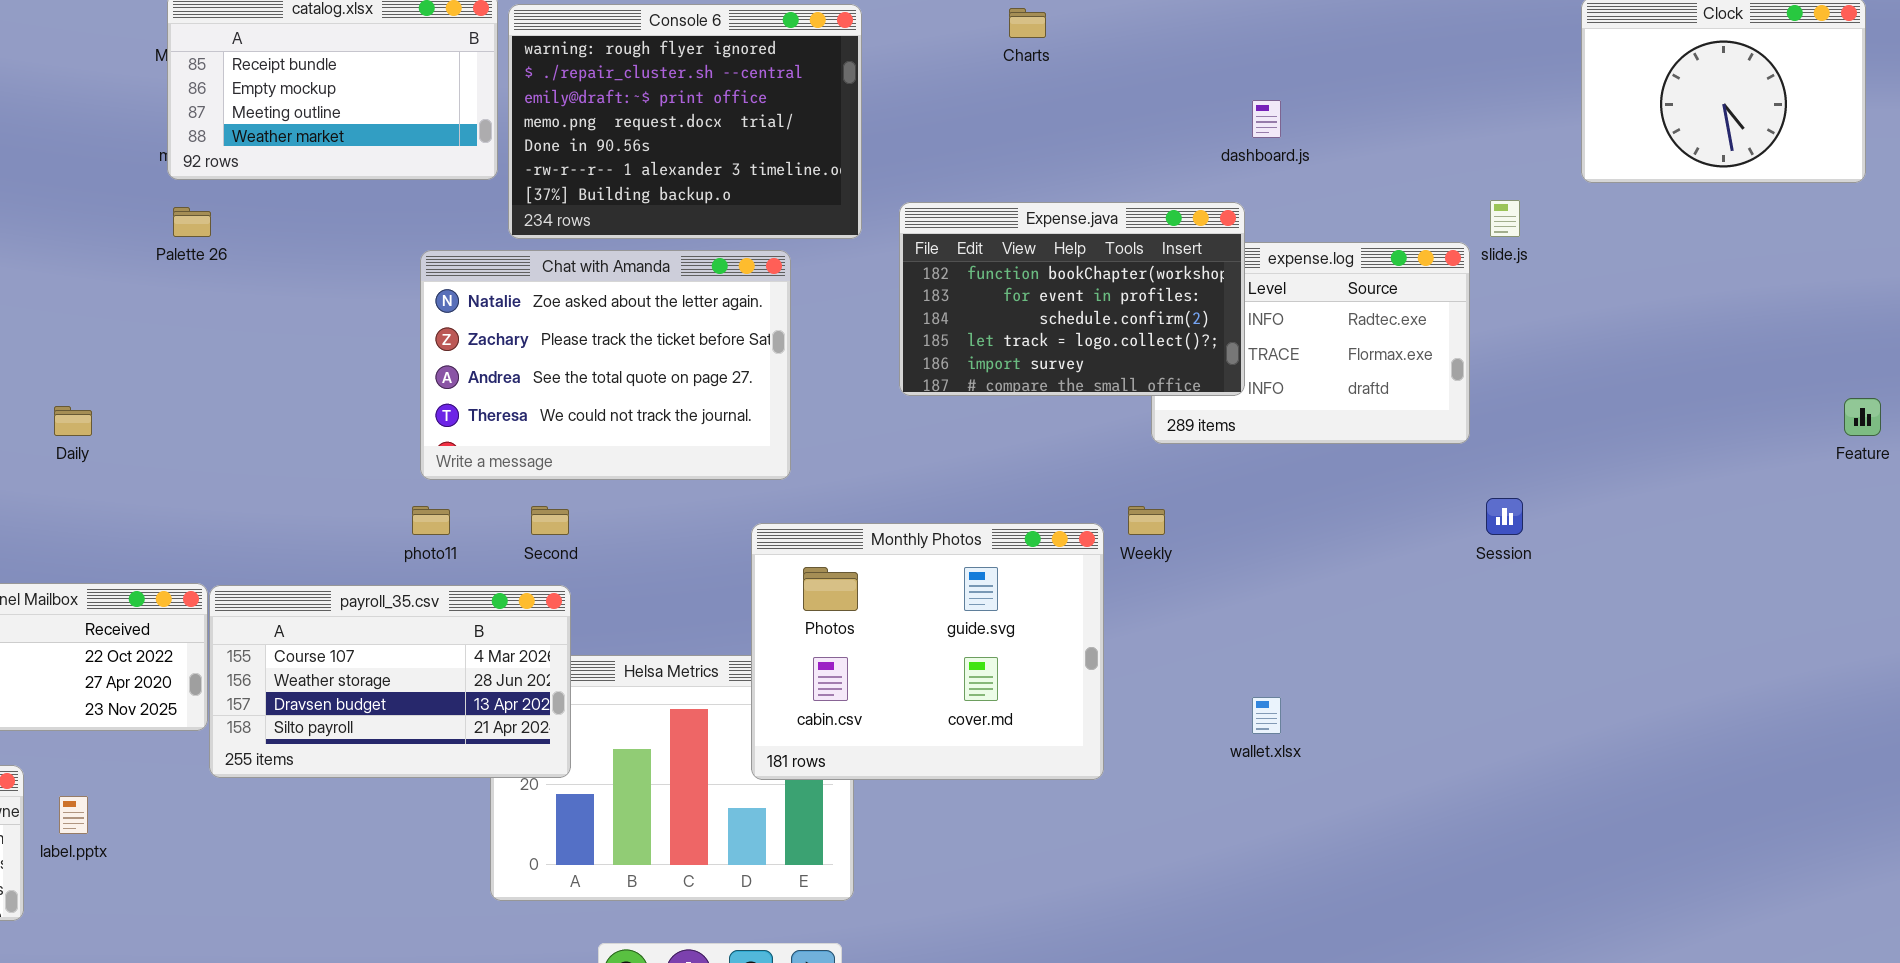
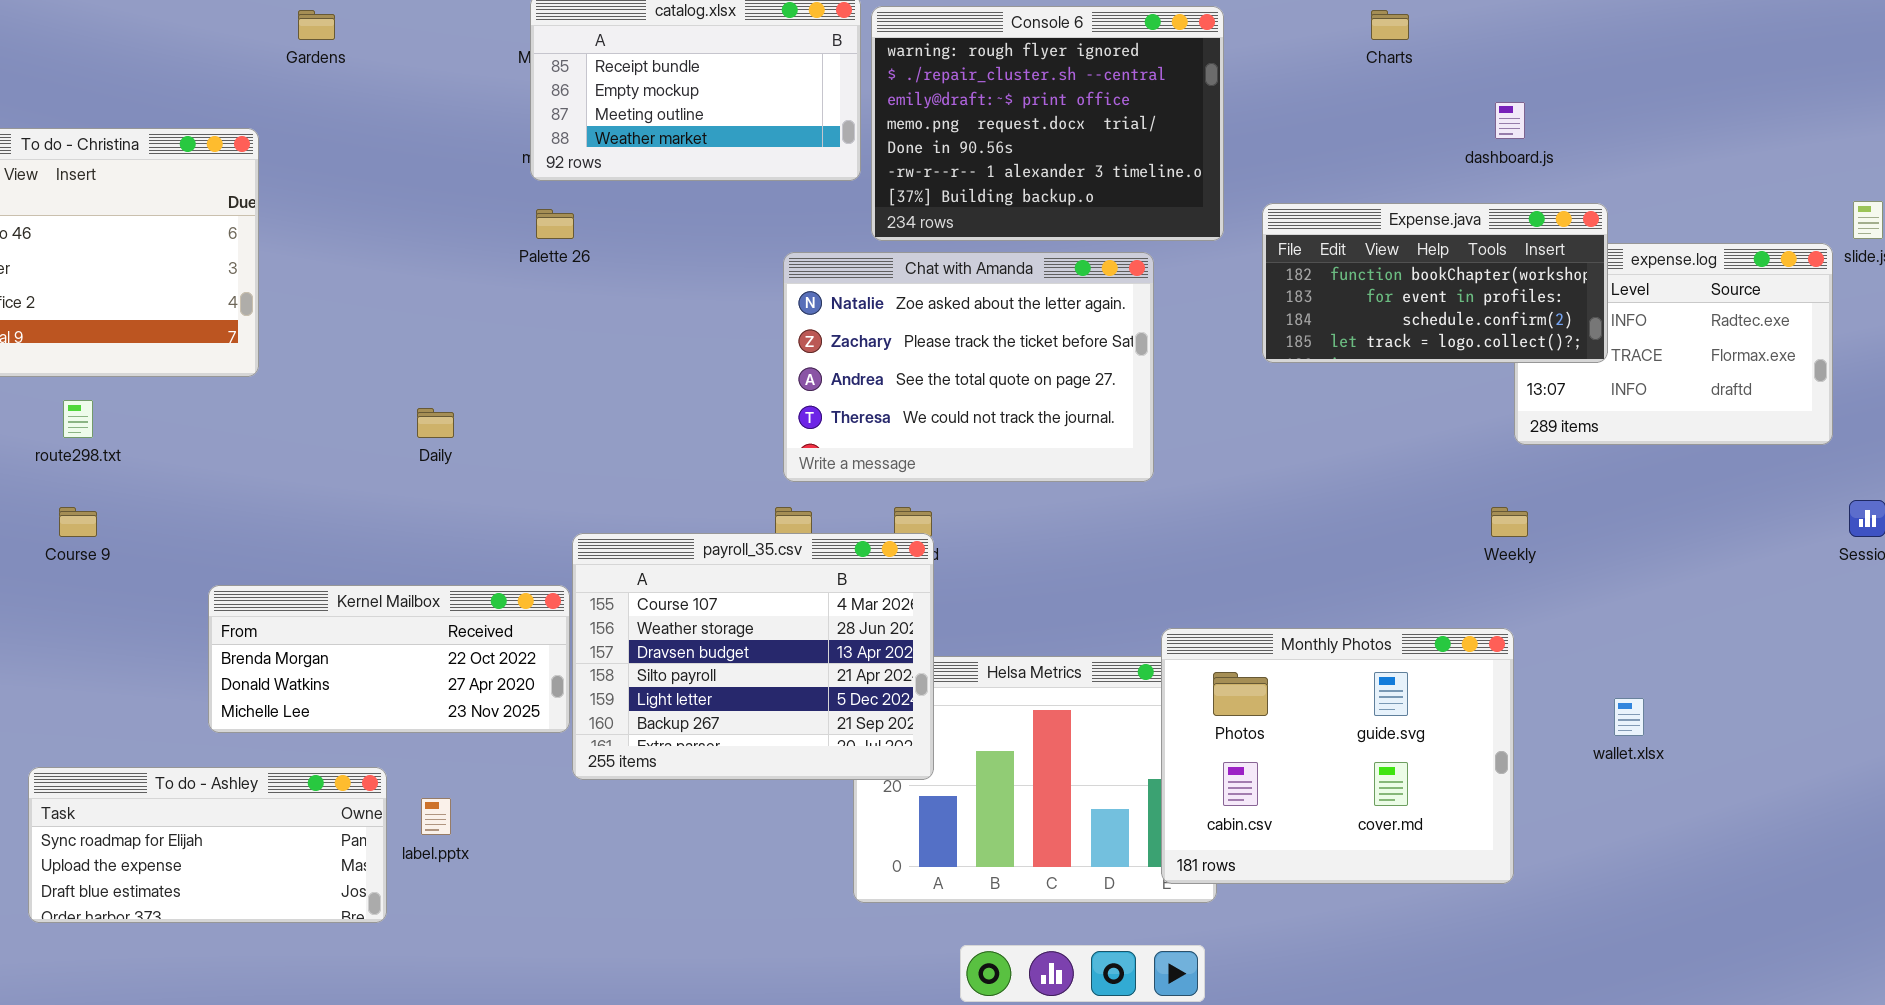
dashboard.js: [1252,100,1281,138] -> [1495,102,1525,139], moved
Expense.java: [899,202,1245,396] -> [1262,203,1608,363], resized
Monthly Photos: [751,523,1104,780] -> [1161,628,1514,884], moved
payroll_35.csv: [209,585,571,778] -> [572,533,934,780], resized

